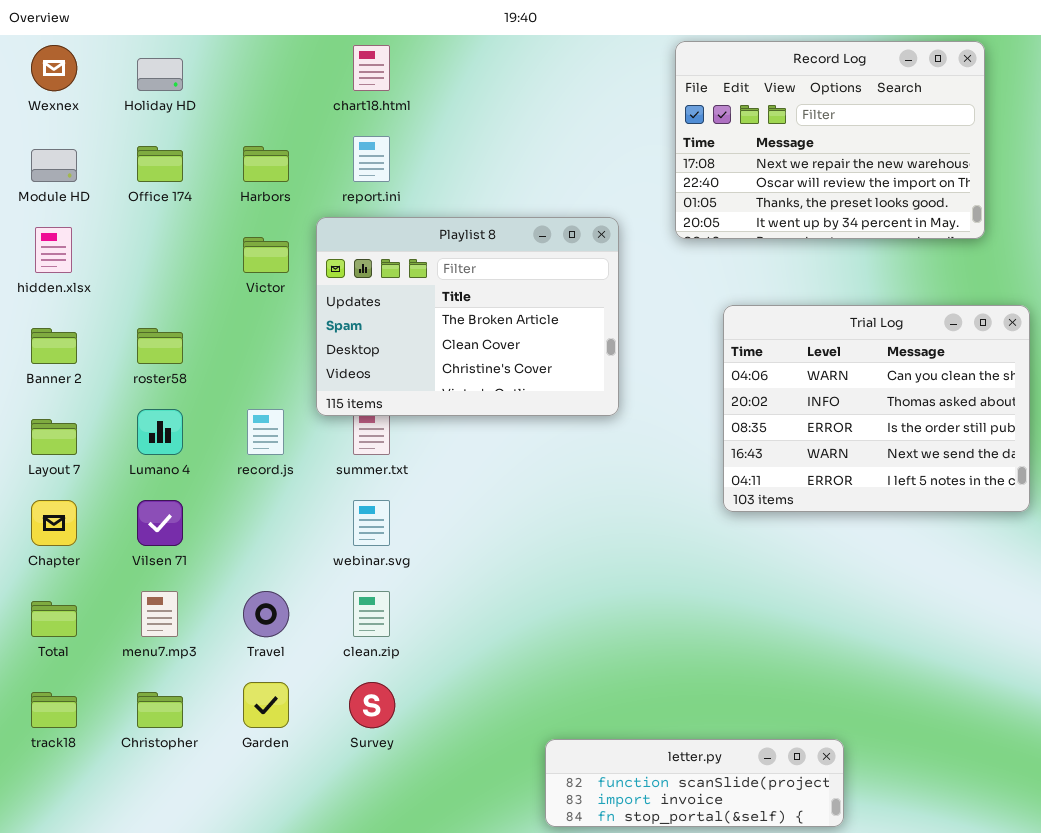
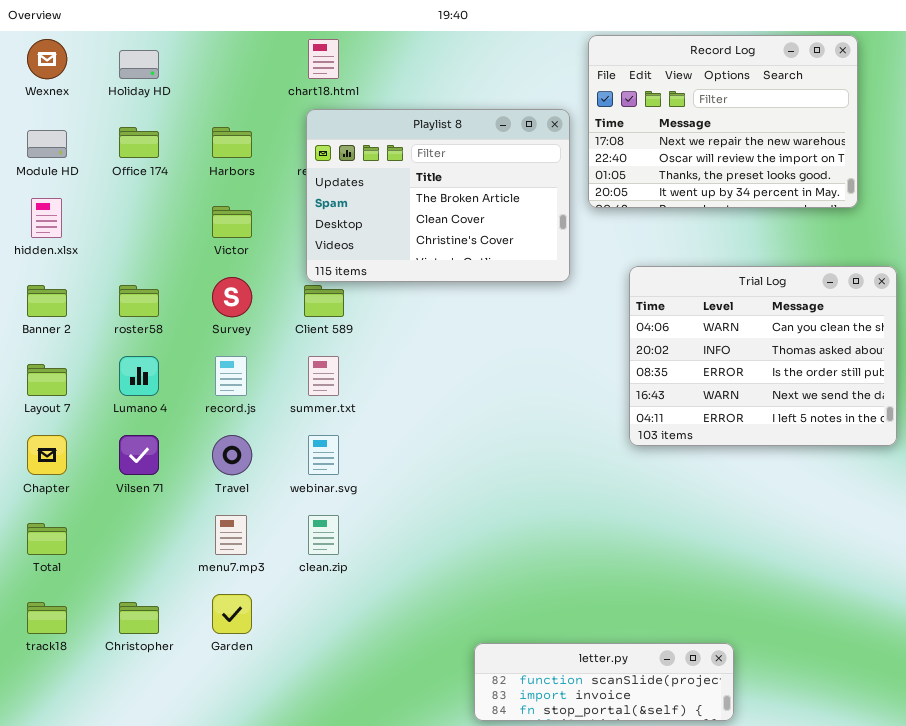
Playlist 8: [316,217,619,416] -> [306,109,570,282], moved
menu7.mp3: [141,591,178,637] -> [215,515,247,555], moved
Travel: [243,591,289,637] -> [212,435,252,475], moved
Survey: [349,682,395,728] -> [212,277,252,317], moved

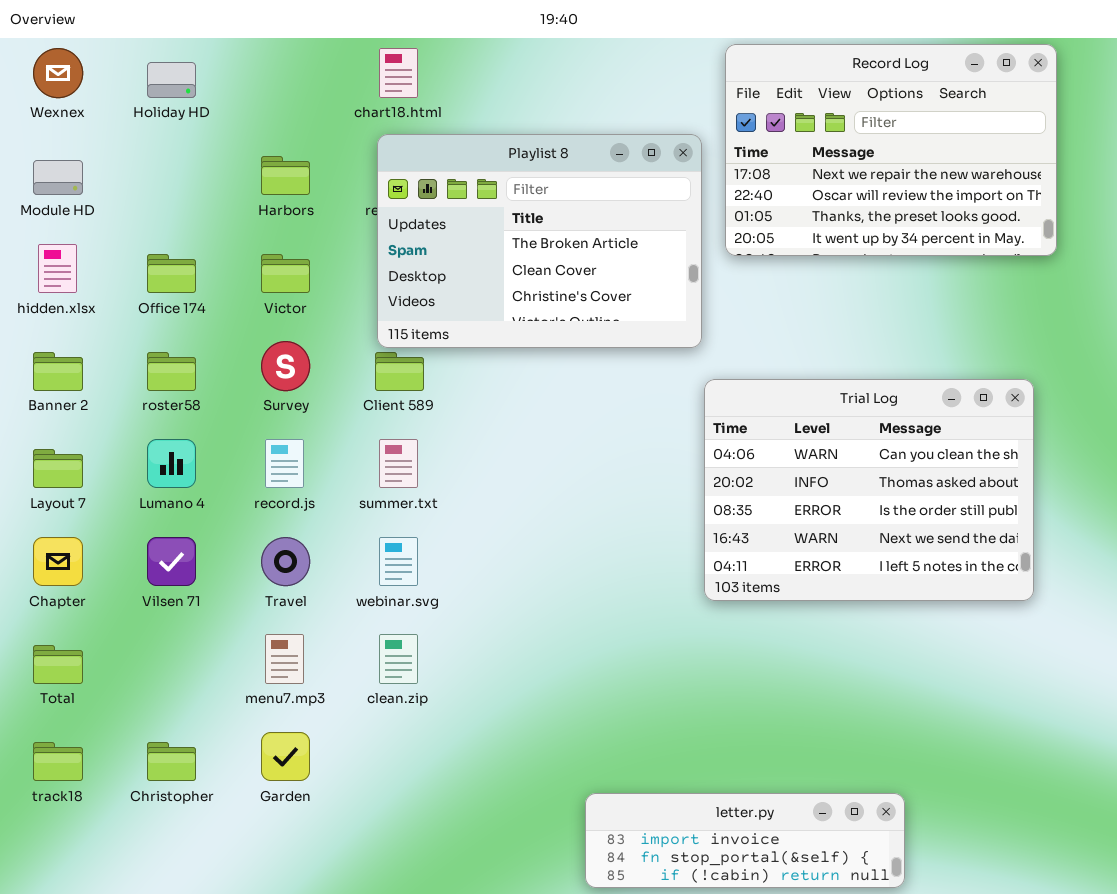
Office 174: [119,127,159,158] -> [147,254,196,293], moved
Trial Log: [629,266,897,446] -> [704,379,1034,601], moved
letter.py: [474,643,734,721] -> [585,793,905,888], scrolled down 1 row

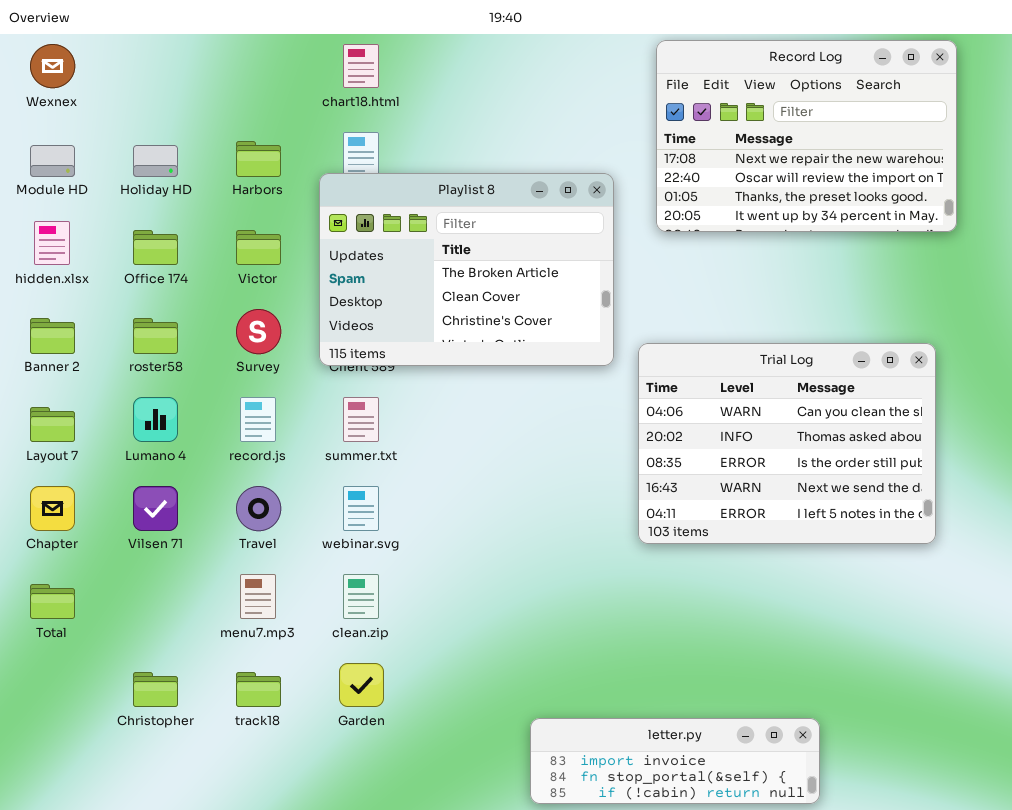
Holiday HD: [147,62,196,98] -> [133,145,178,177], moved
Playlist 8: [377,134,702,348] -> [319,173,614,366], moved
Garden: [261,732,310,781] -> [339,663,384,707], moved
track18: [33,742,83,781] -> [236,672,281,707], moved

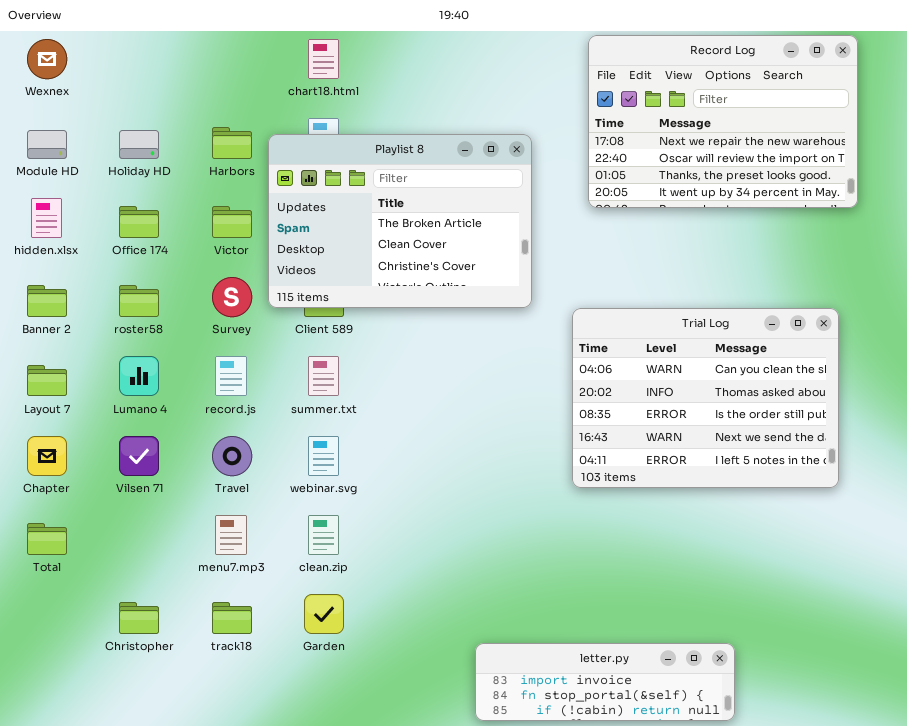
Playlist 8: [319,173,614,366] -> [268,134,532,308], moved

